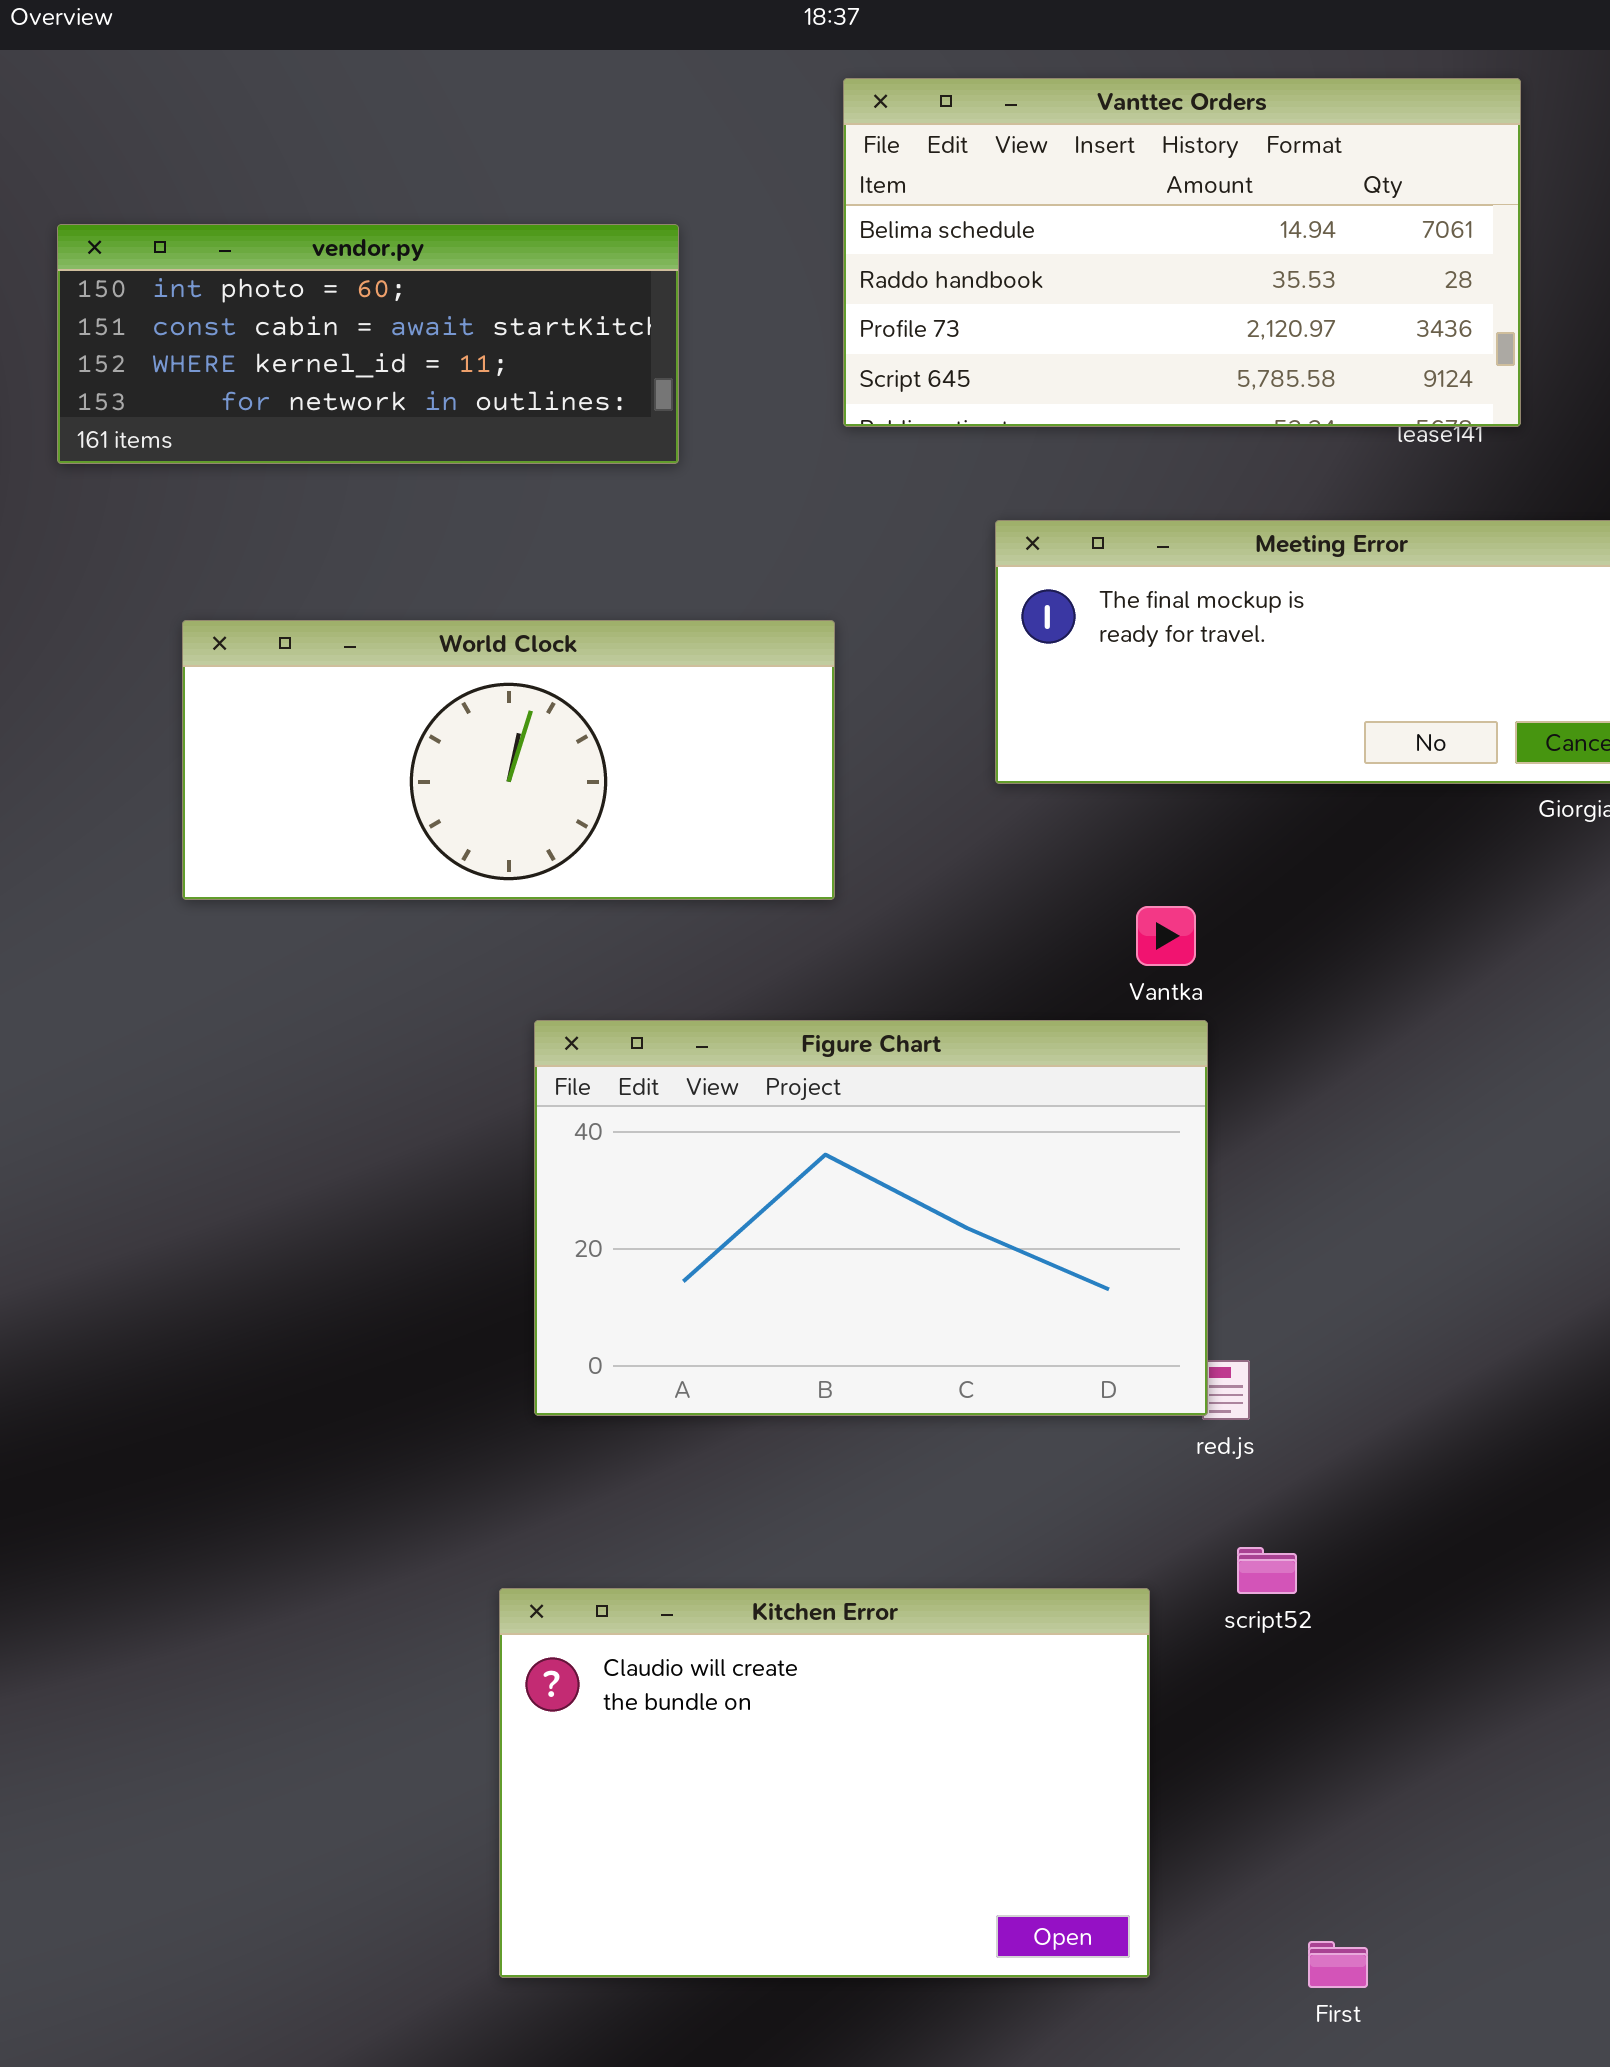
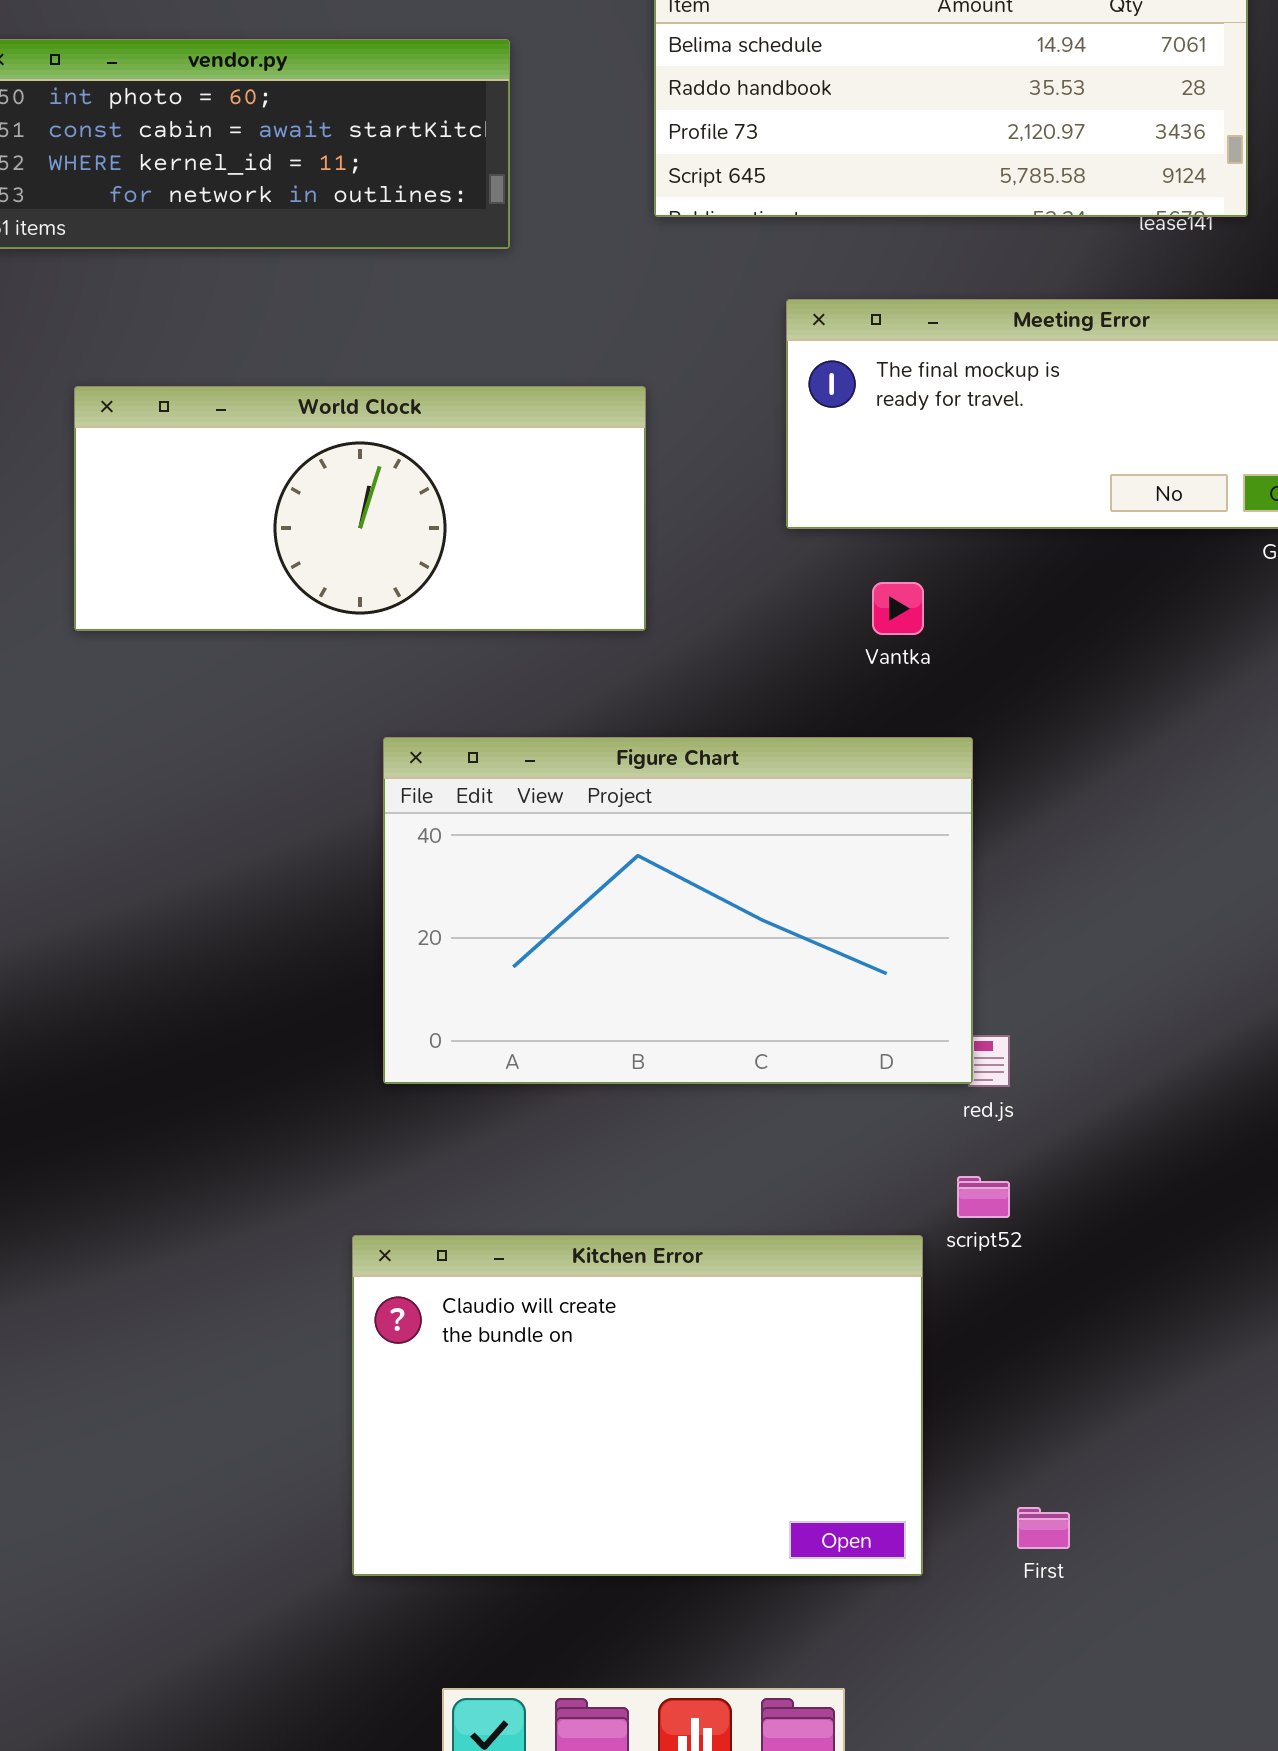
Vantka: [1136,906,1196,966] -> [872,582,924,635], moved
script52: [1237,1547,1297,1594] -> [957,1176,1010,1218], moved
First: [1308,1941,1368,1988] -> [1017,1507,1070,1549], moved

